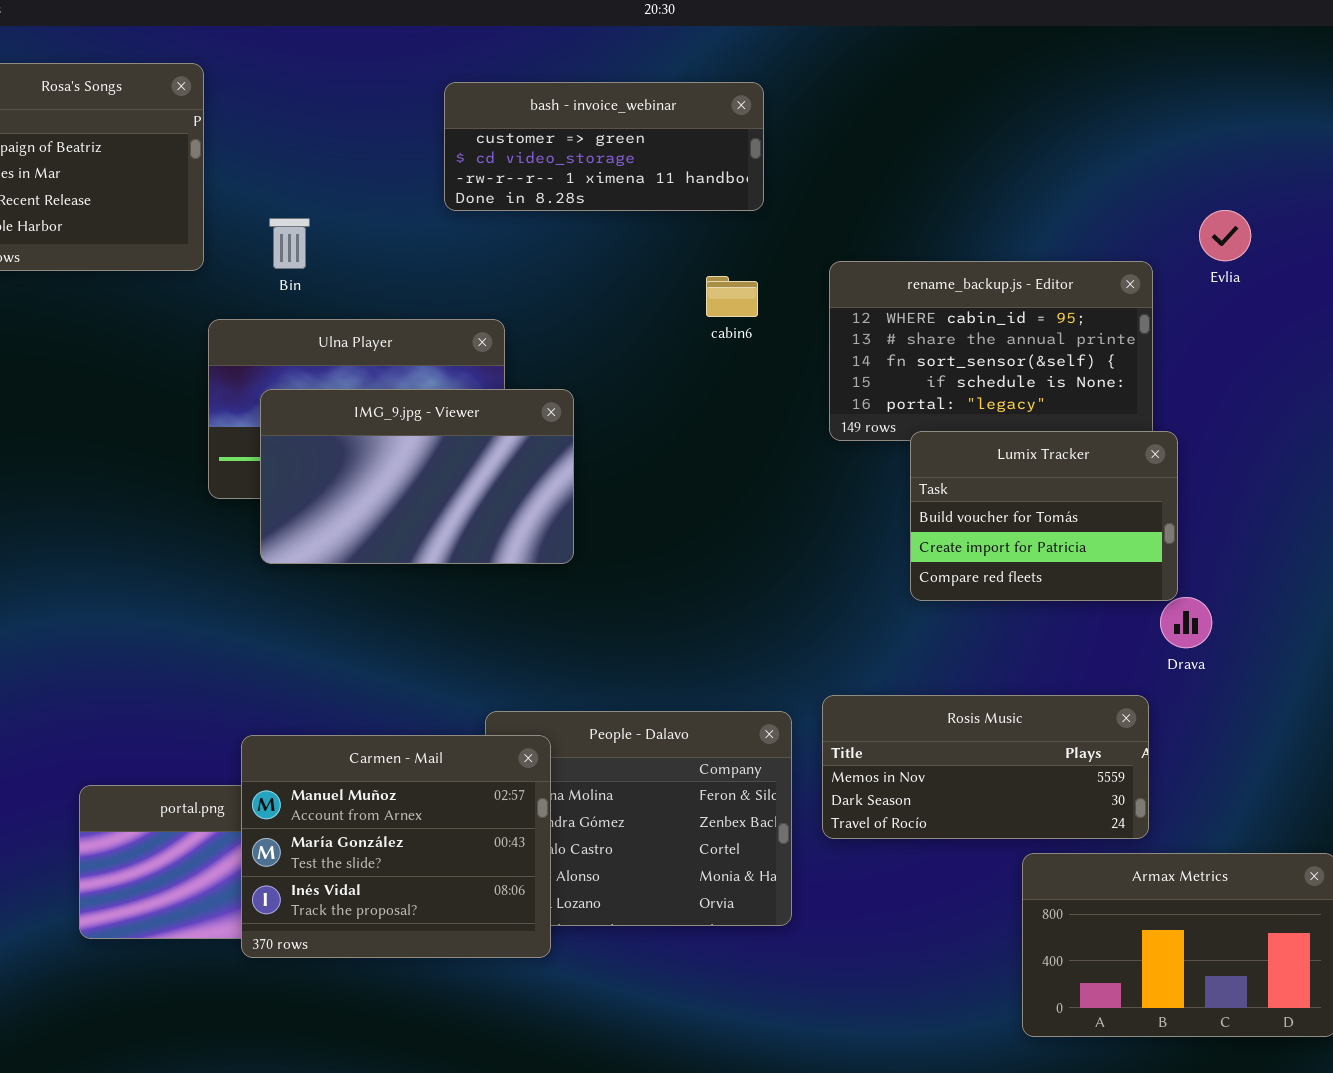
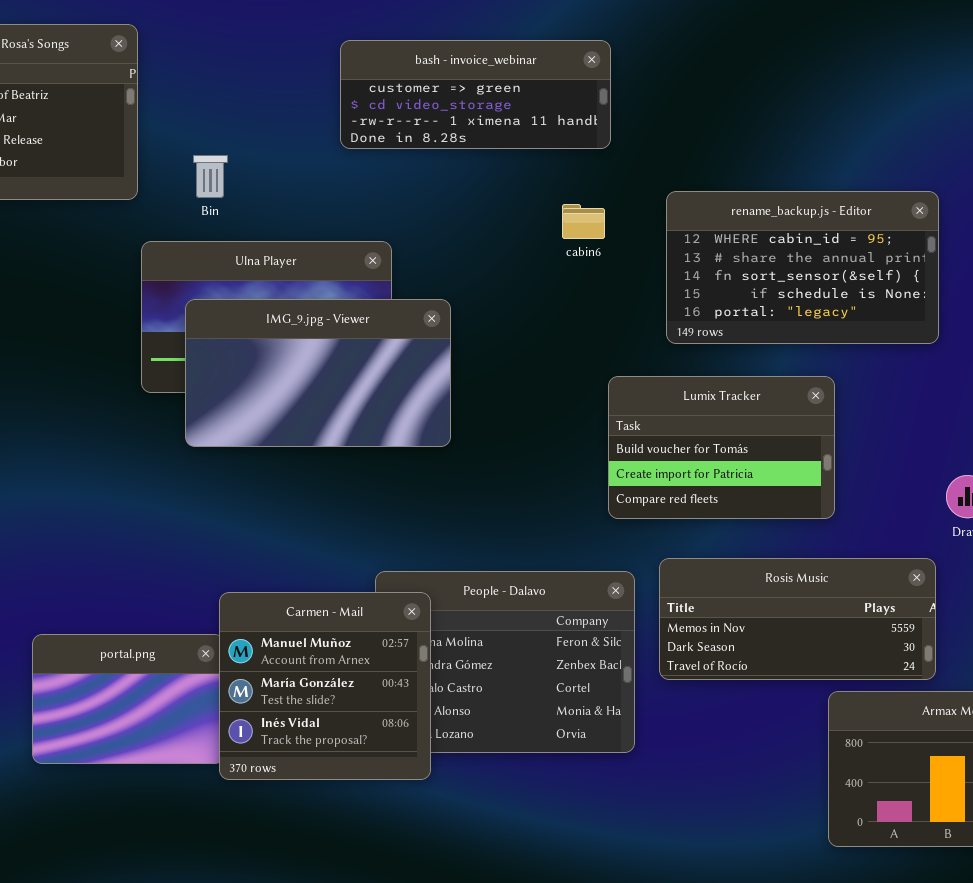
Lumix Tracker: [910,431,1178,601] -> [608,376,835,519], moved
Carmen - Mail: [241,735,551,958] -> [219,592,431,780], resized

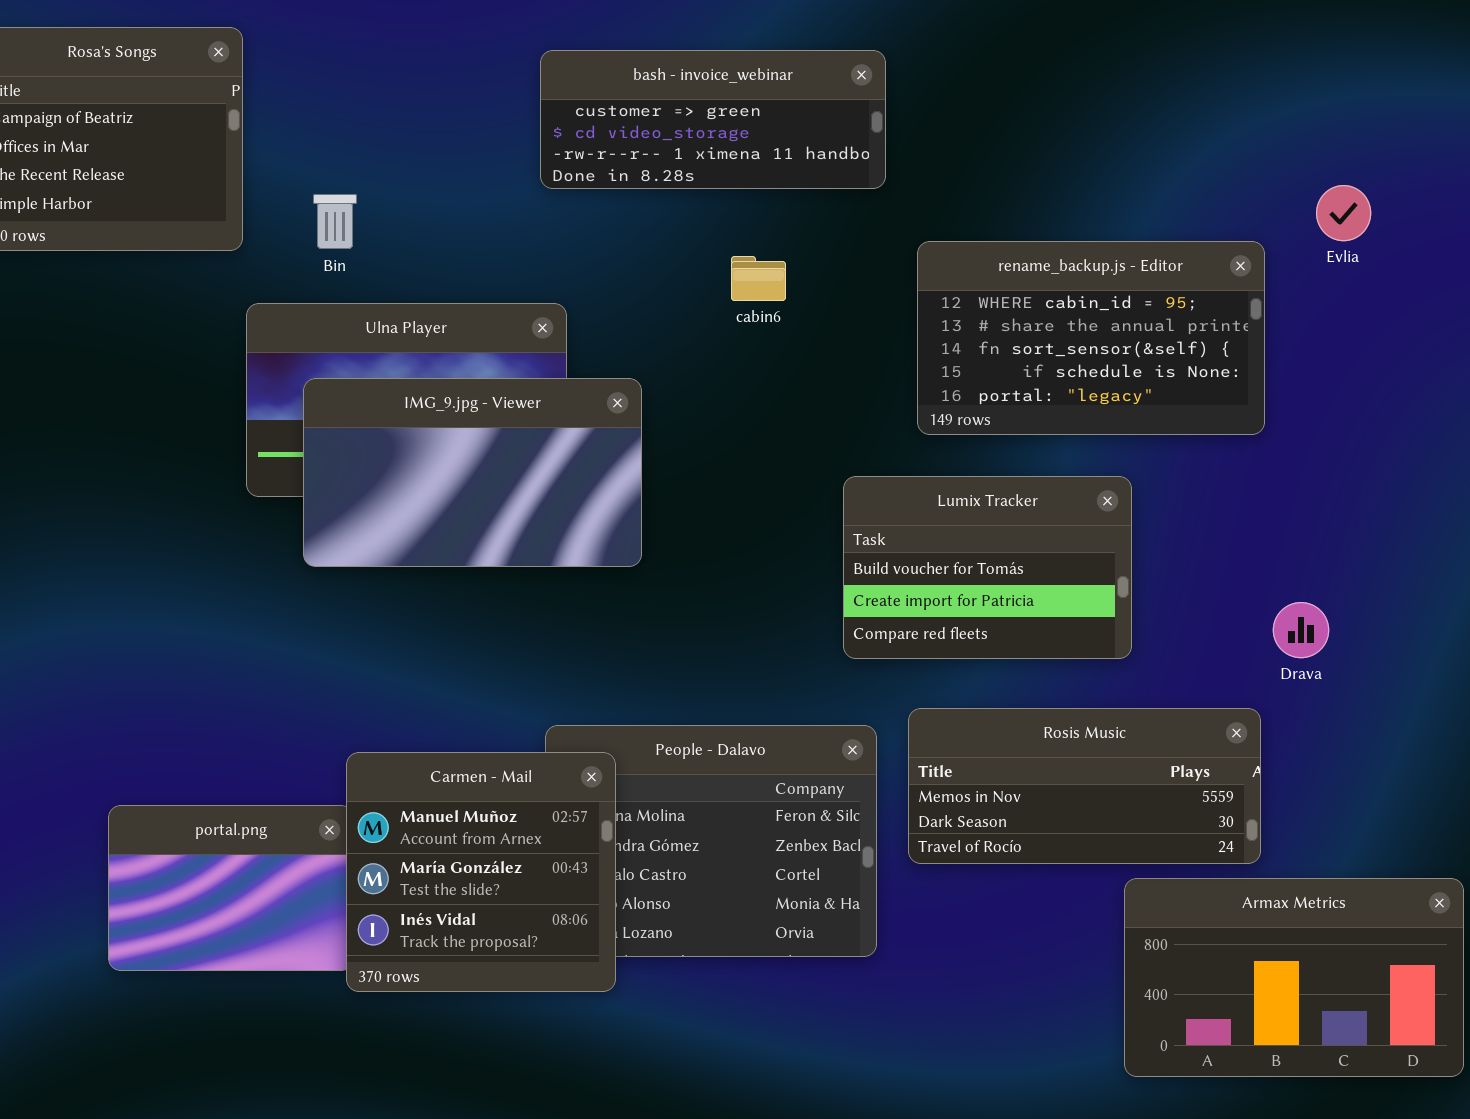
bash - invoice_webinar: [340,40,611,149] -> [540,50,886,189], moved
cabin6: [562,204,605,239] -> [731,256,786,301], moved

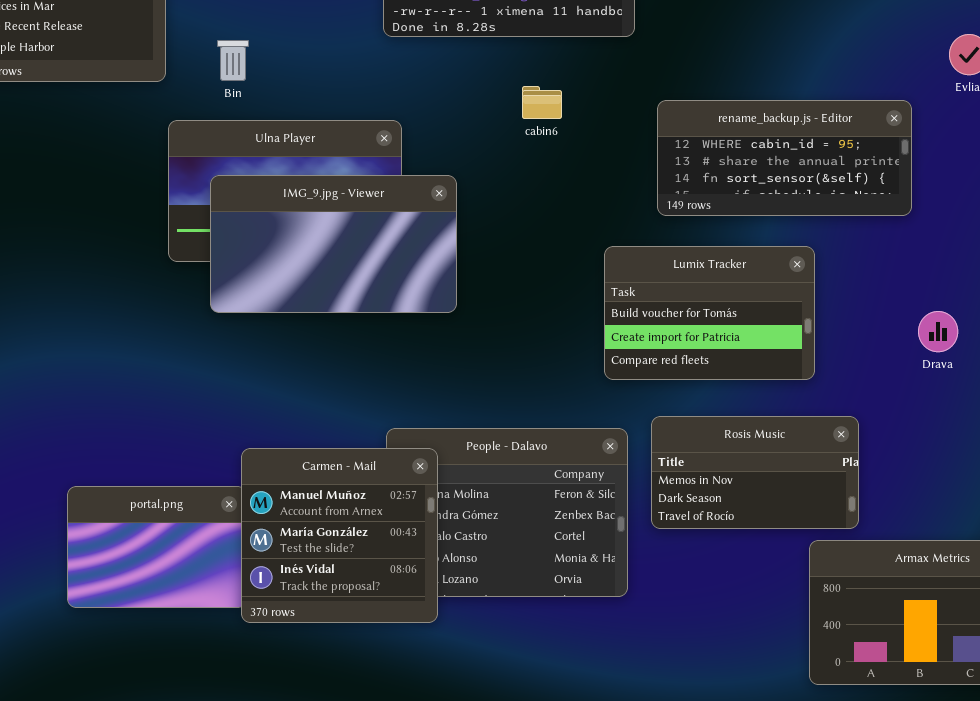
rename_backup.js - Editor: [917,241,1265,435] -> [657,100,912,216], resized
Drava: [1273,602,1329,658] -> [918,311,958,352], moved
Rosis Music: [908,708,1261,864] -> [651,416,859,529], resized

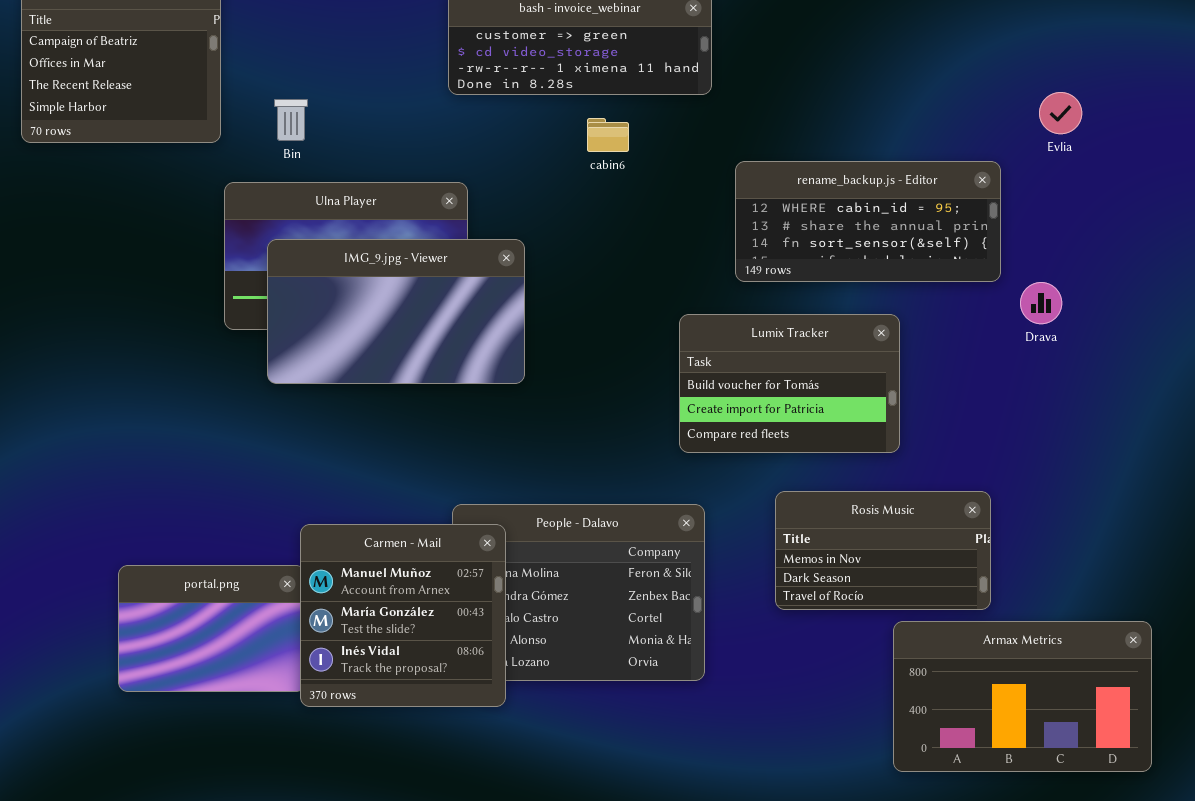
cabin6: [522,86,562,119] -> [587,118,629,152], moved
Drava: [918,311,958,352] -> [1020,282,1062,324], moved
Rosis Music: [651,416,859,529] -> [775,491,991,610], moved

